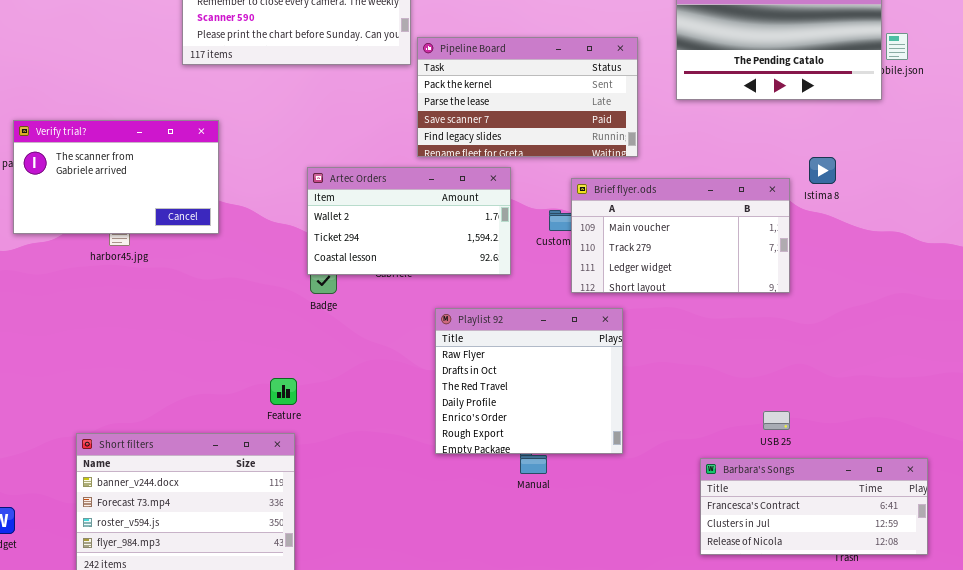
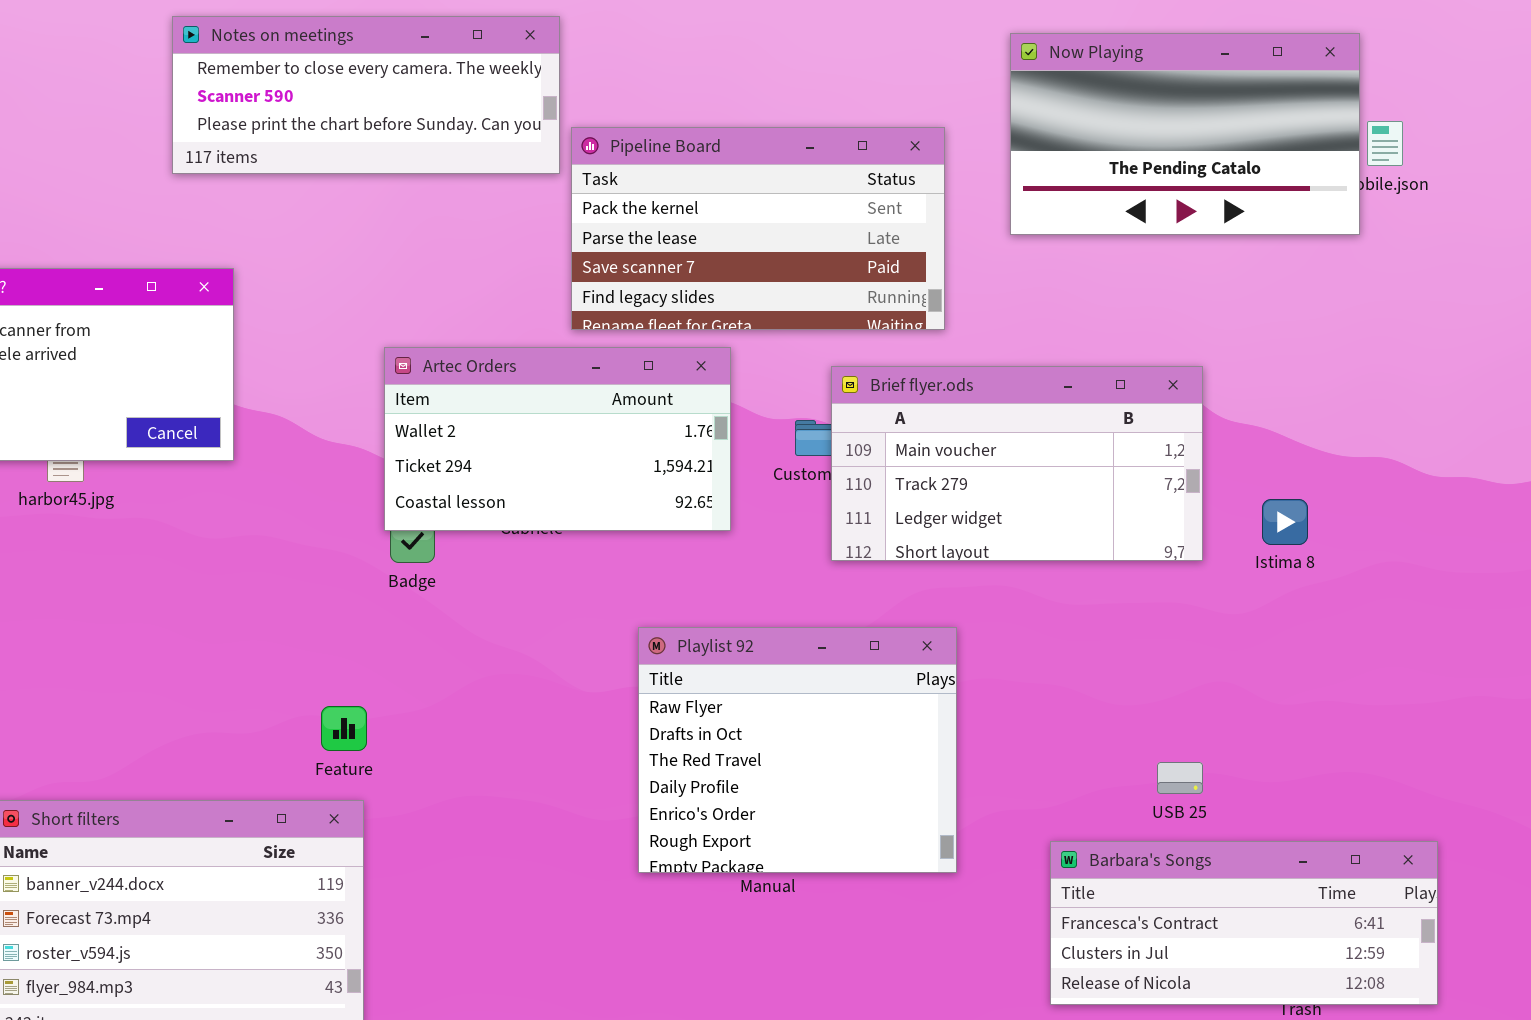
Istima 8: [809,157,836,184] -> [1262,499,1308,545], moved
Playlist 92: [435,308,623,454] -> [638,627,957,873], moved

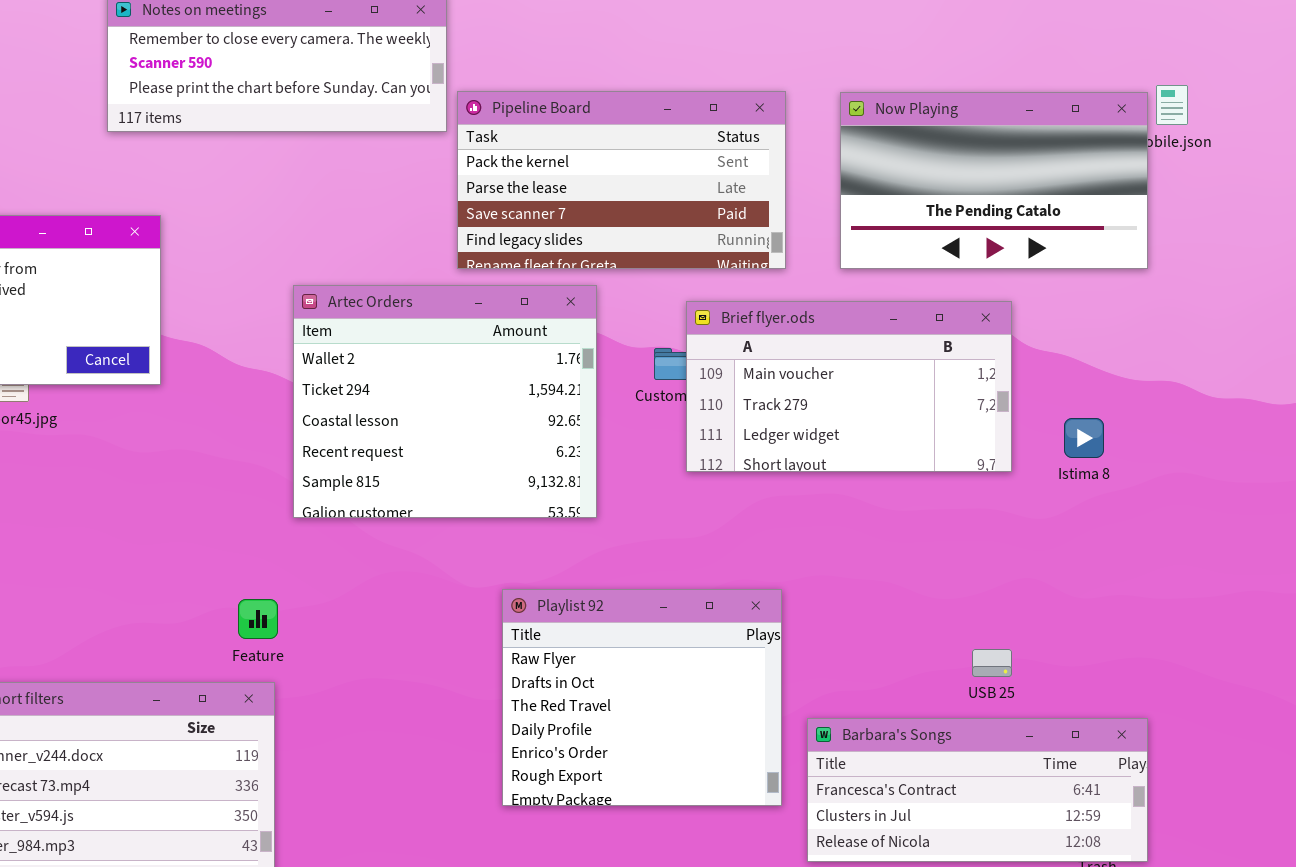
Now Playing: [1010,33,1360,235] -> [840,92,1148,269], moved
Artec Orders: [384,347,731,531] -> [293,285,597,518], resized
Playlist 92: [638,627,957,873] -> [502,589,782,806], moved
Barbara's Songs: [1050,841,1438,1005] -> [807,718,1148,862], moved

